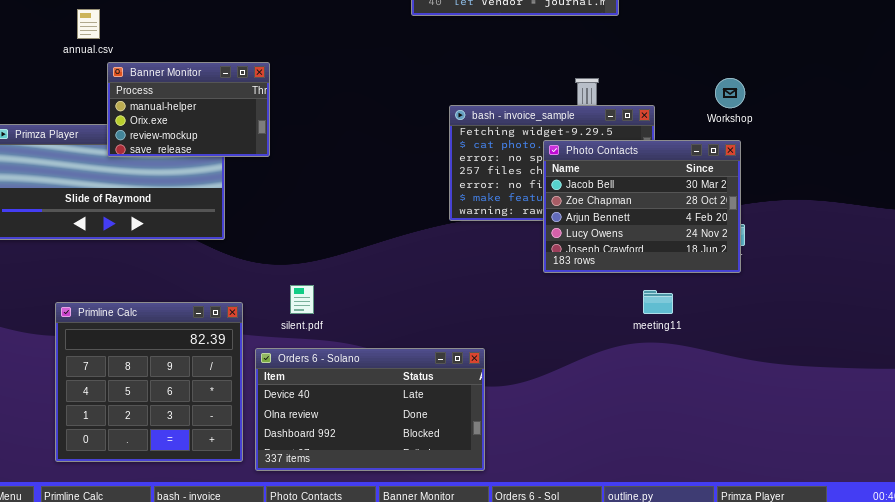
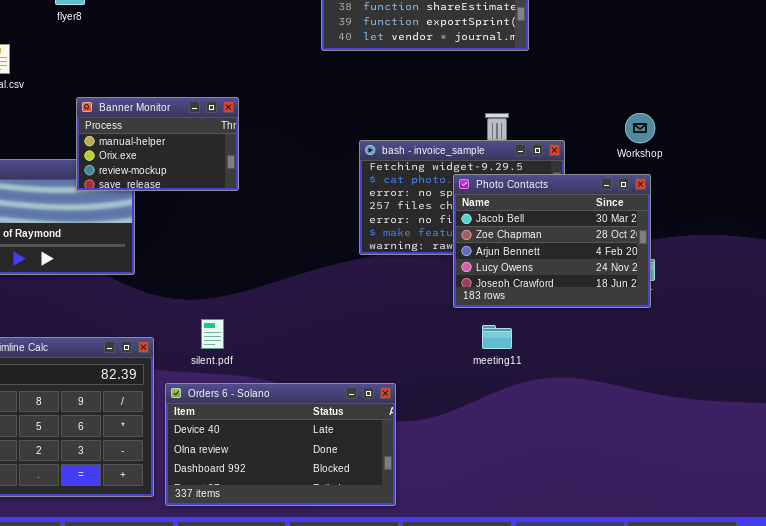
Banner Monitor: [107,62,270,157] -> [76,97,239,191], moved
meeting11: [643,290,673,314] -> [482,325,512,349], moved

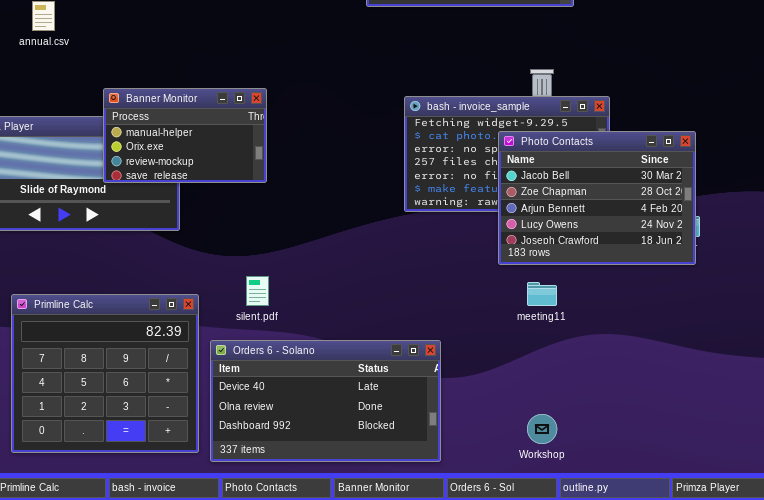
Banner Monitor: [76,97,239,191] -> [103,88,267,183], moved
Workshop: [625,113,655,143] -> [527,414,557,444], moved

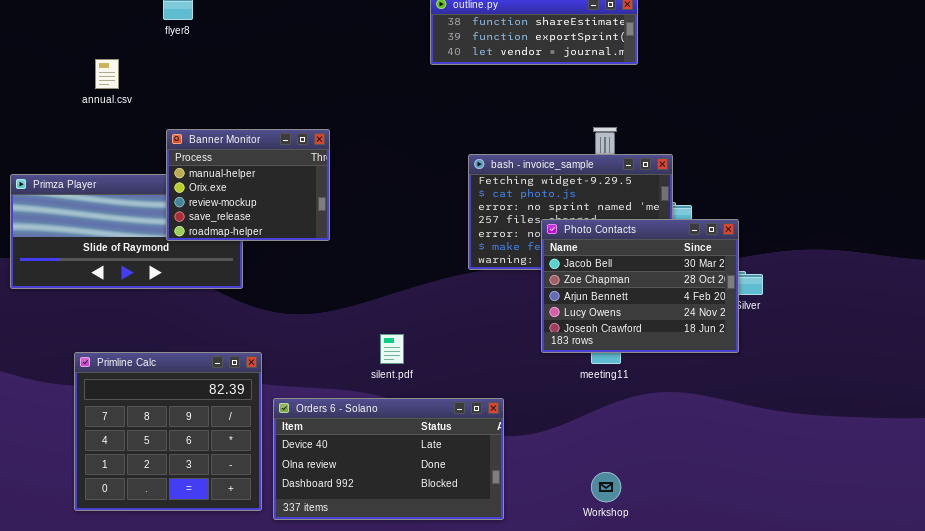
Banner Monitor: [103,88,267,183] -> [166,129,330,241], resized
Photo Contacts: [498,131,696,265] -> [541,219,739,353], moved
silent.pdf: [246,276,269,306] -> [380,334,404,364], moved

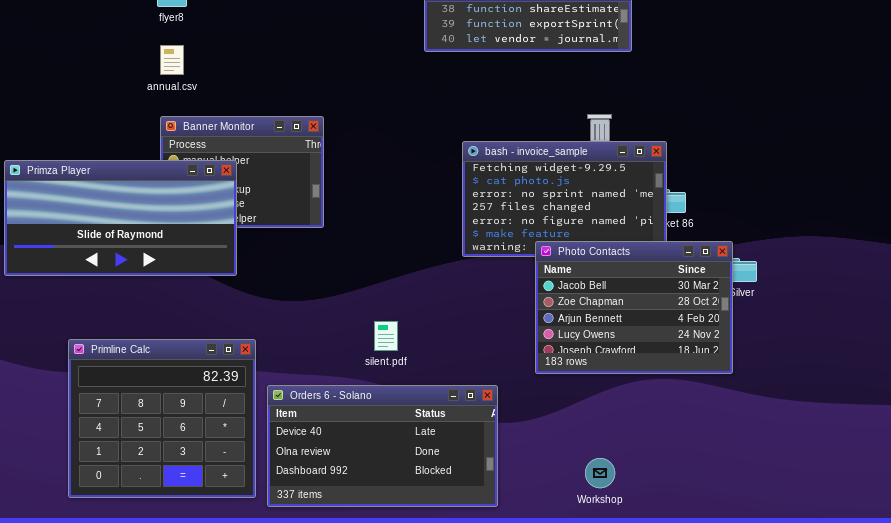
annual.csv: [95,59,119,89] -> [160,45,184,75], moved
Primza Player: [10,174,243,289] -> [4,160,237,276], raised
Photo Contacts: [541,219,739,353] -> [535,241,733,374], moved

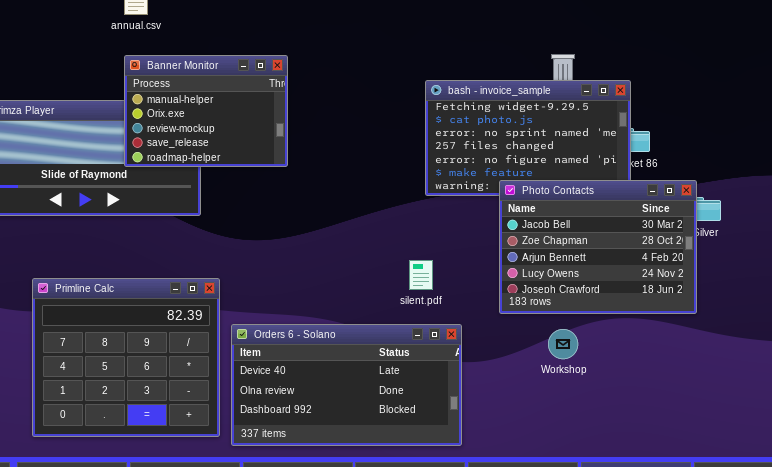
Banner Monitor: [160,116,324,228] -> [124,55,288,167], raised
silent.pdf: [374,321,398,351] -> [409,260,433,290], moved
Workshop: [585,458,615,488] -> [548,329,578,359], moved

